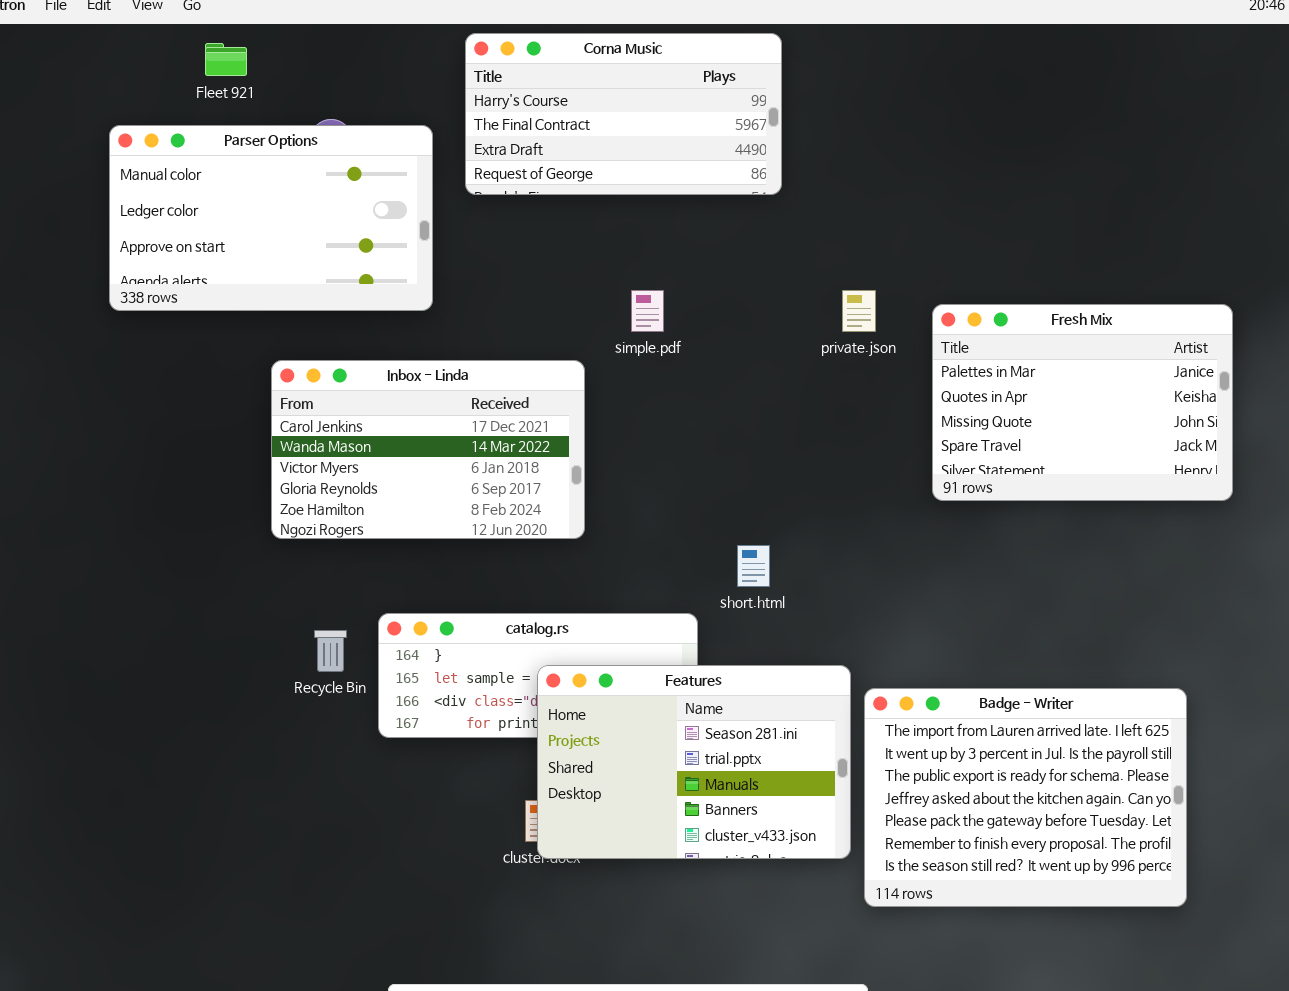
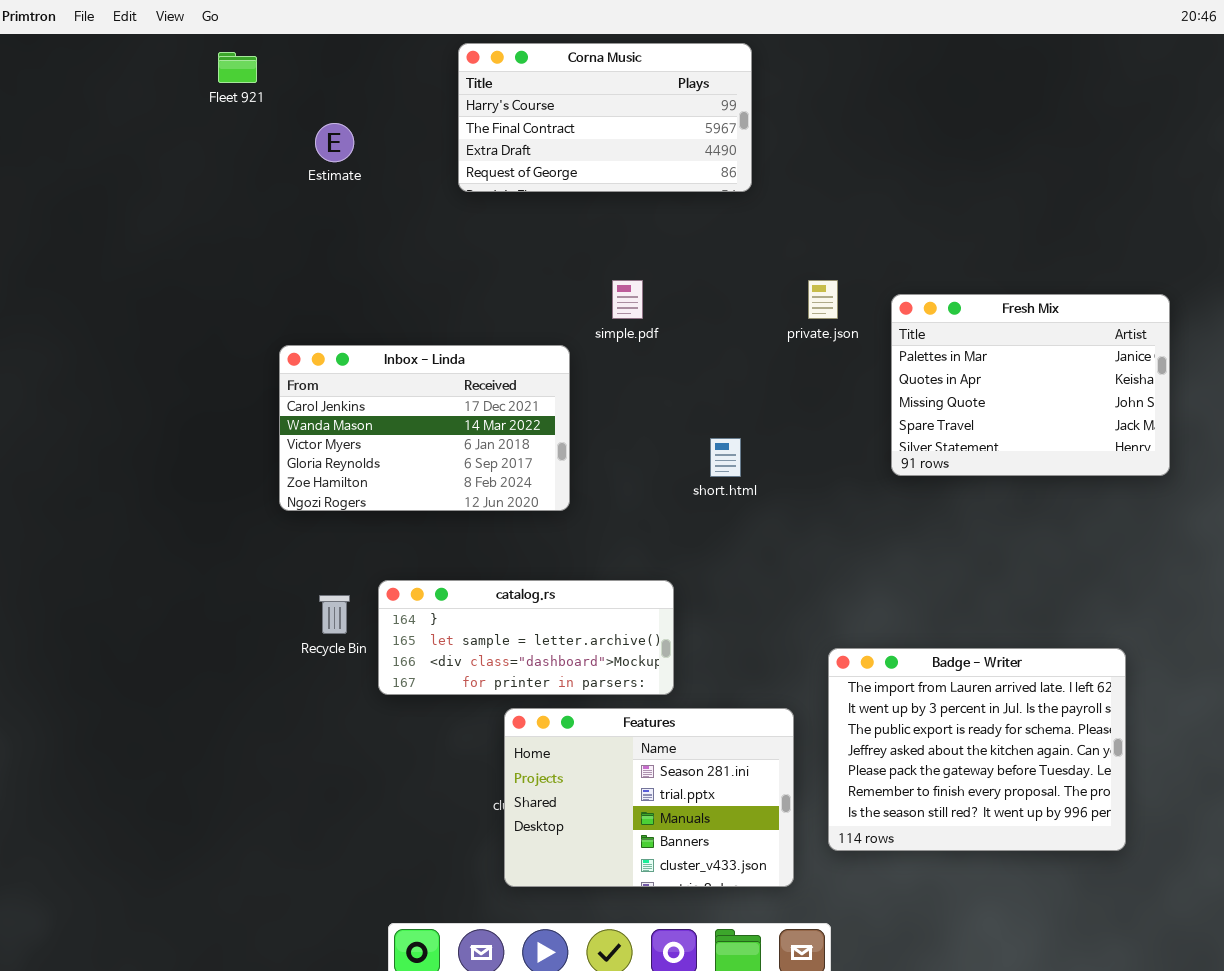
Parser Options: [109,125,433,311] -> none, closed
short.html: [737,545,770,587] -> [710,438,741,477], moved
Features: [537,665,851,859] -> [504,708,794,887], moved

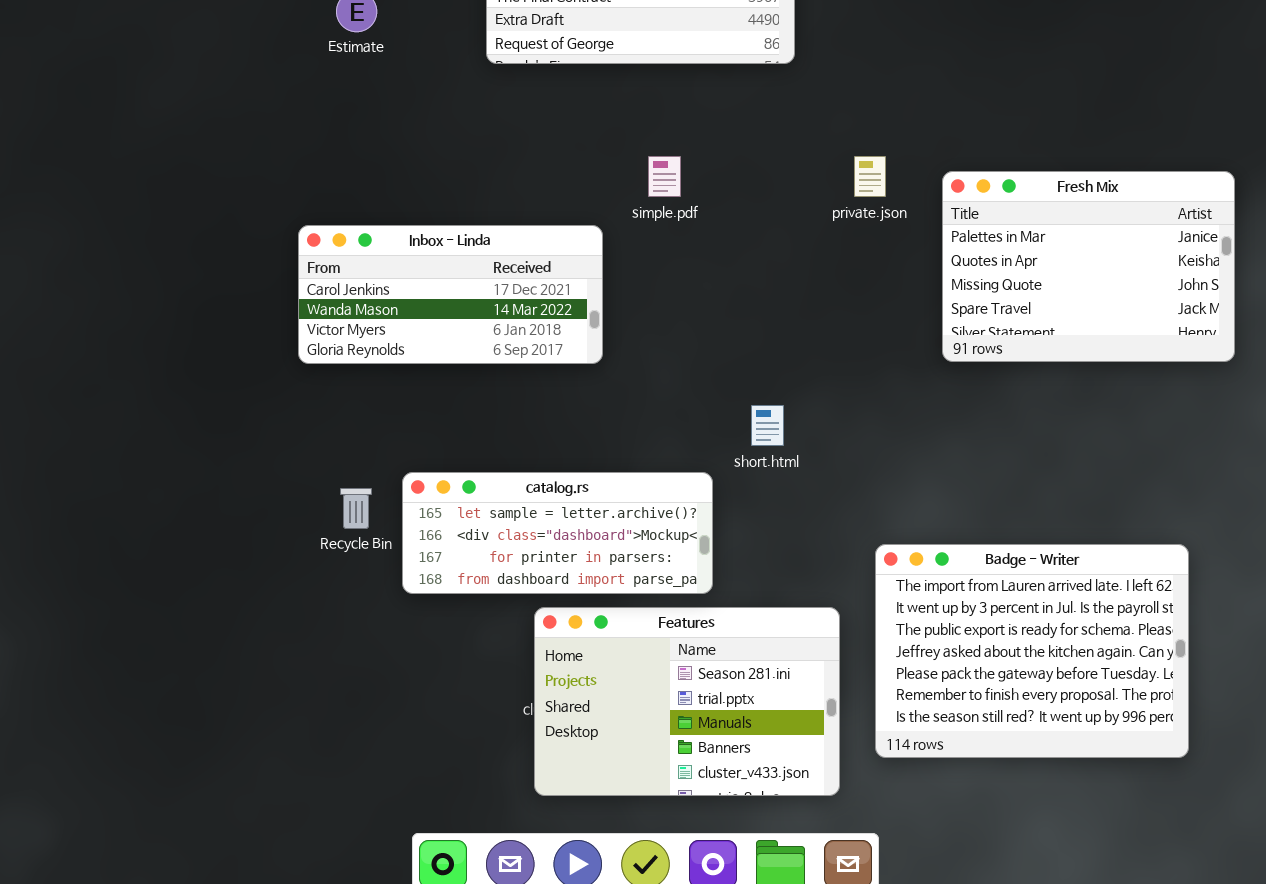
Inbox - Linda: [279,345,570,511] -> [298,225,603,364], resized
short.html: [710,438,741,477] -> [751,405,784,446], moved
catalog.rs: [378,580,674,695] -> [402,472,713,594], scrolled down 1 row

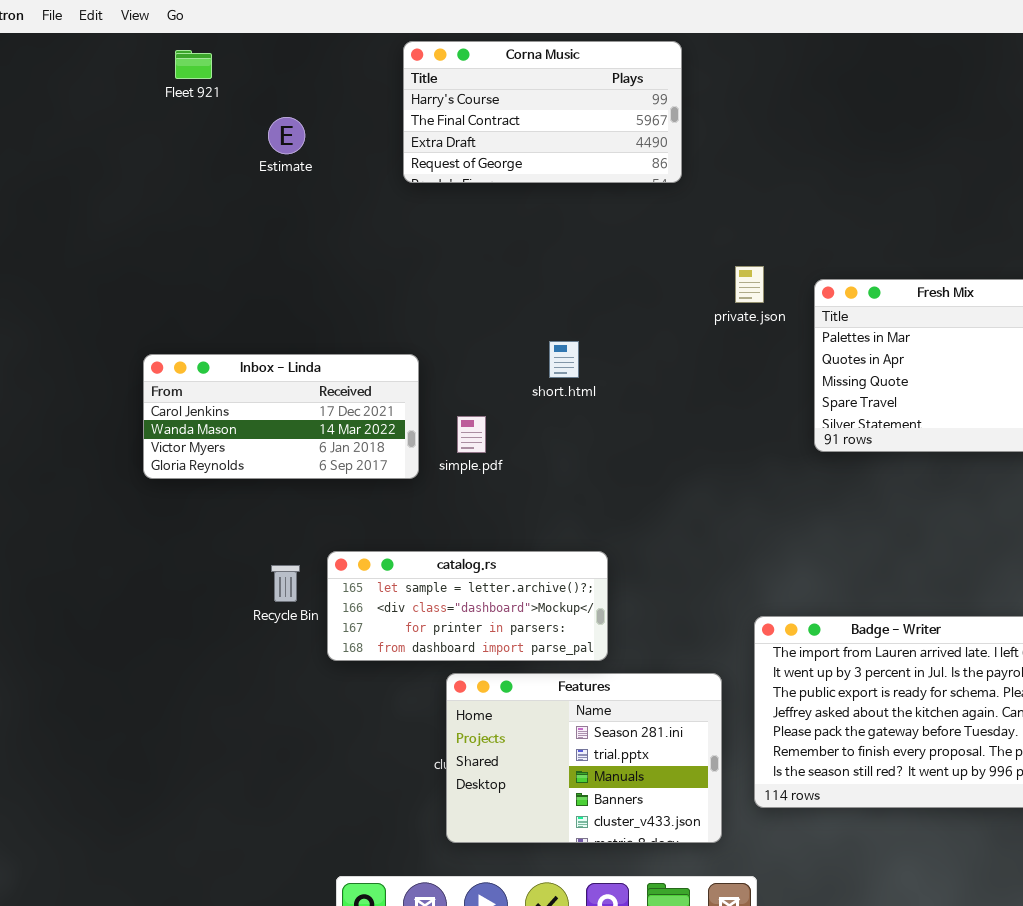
simple.pdf: [648,156,681,197] -> [457,416,486,453], moved
Inbox - Linda: [298,225,603,364] -> [143,354,419,479], moved
short.html: [751,405,784,446] -> [549,341,579,378], moved

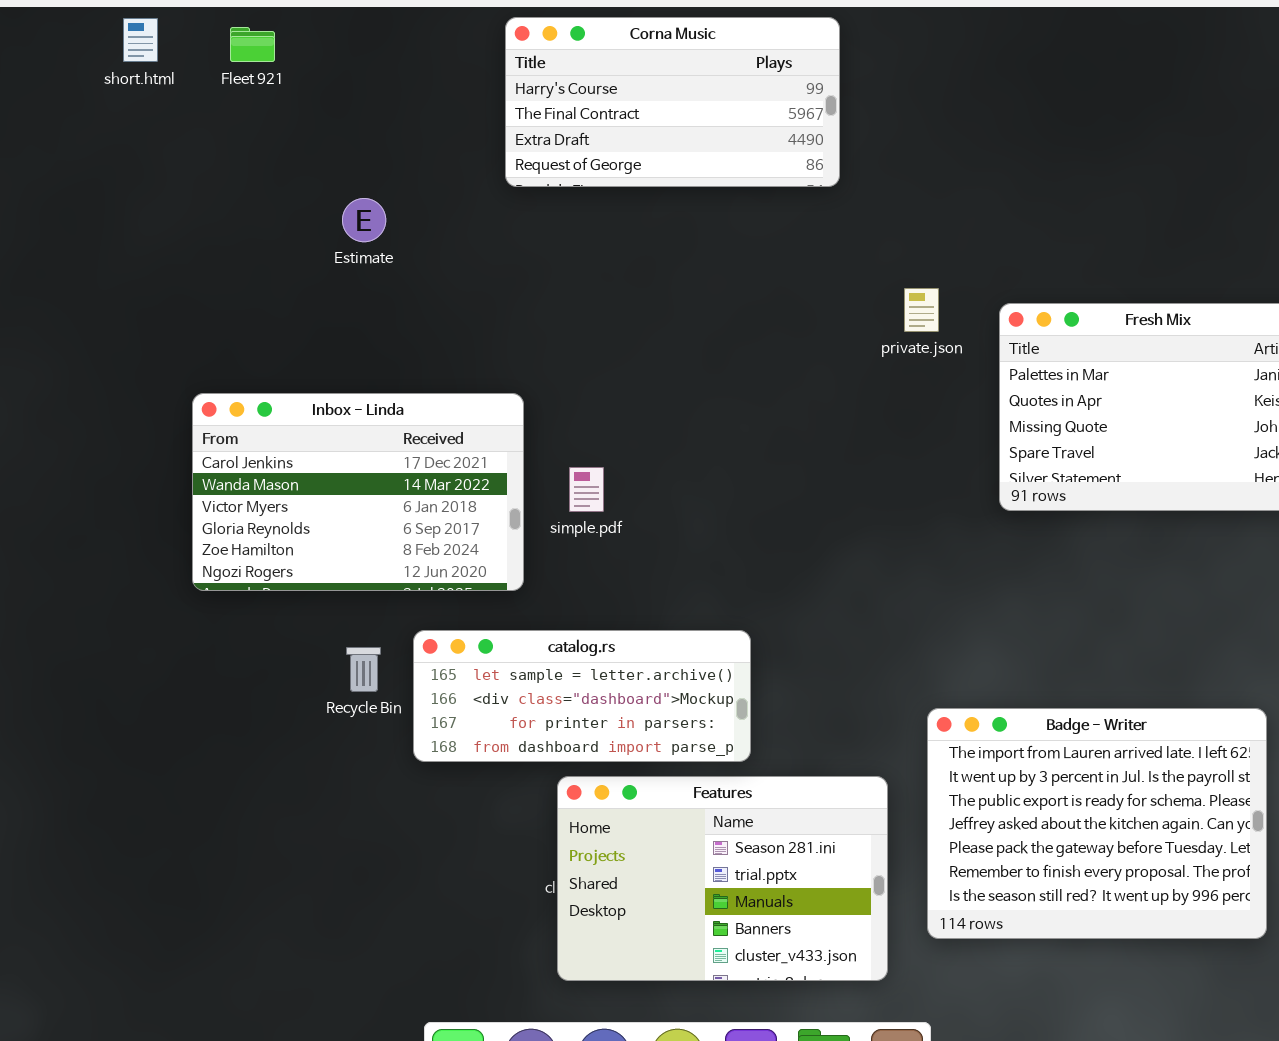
Estimate: [268,117,305,154] -> [342,198,386,242], moved
short.html: [549,341,579,378] -> [123,18,158,62], moved
Inbox - Linda: [143,354,419,479] -> [192,393,524,591], resized

